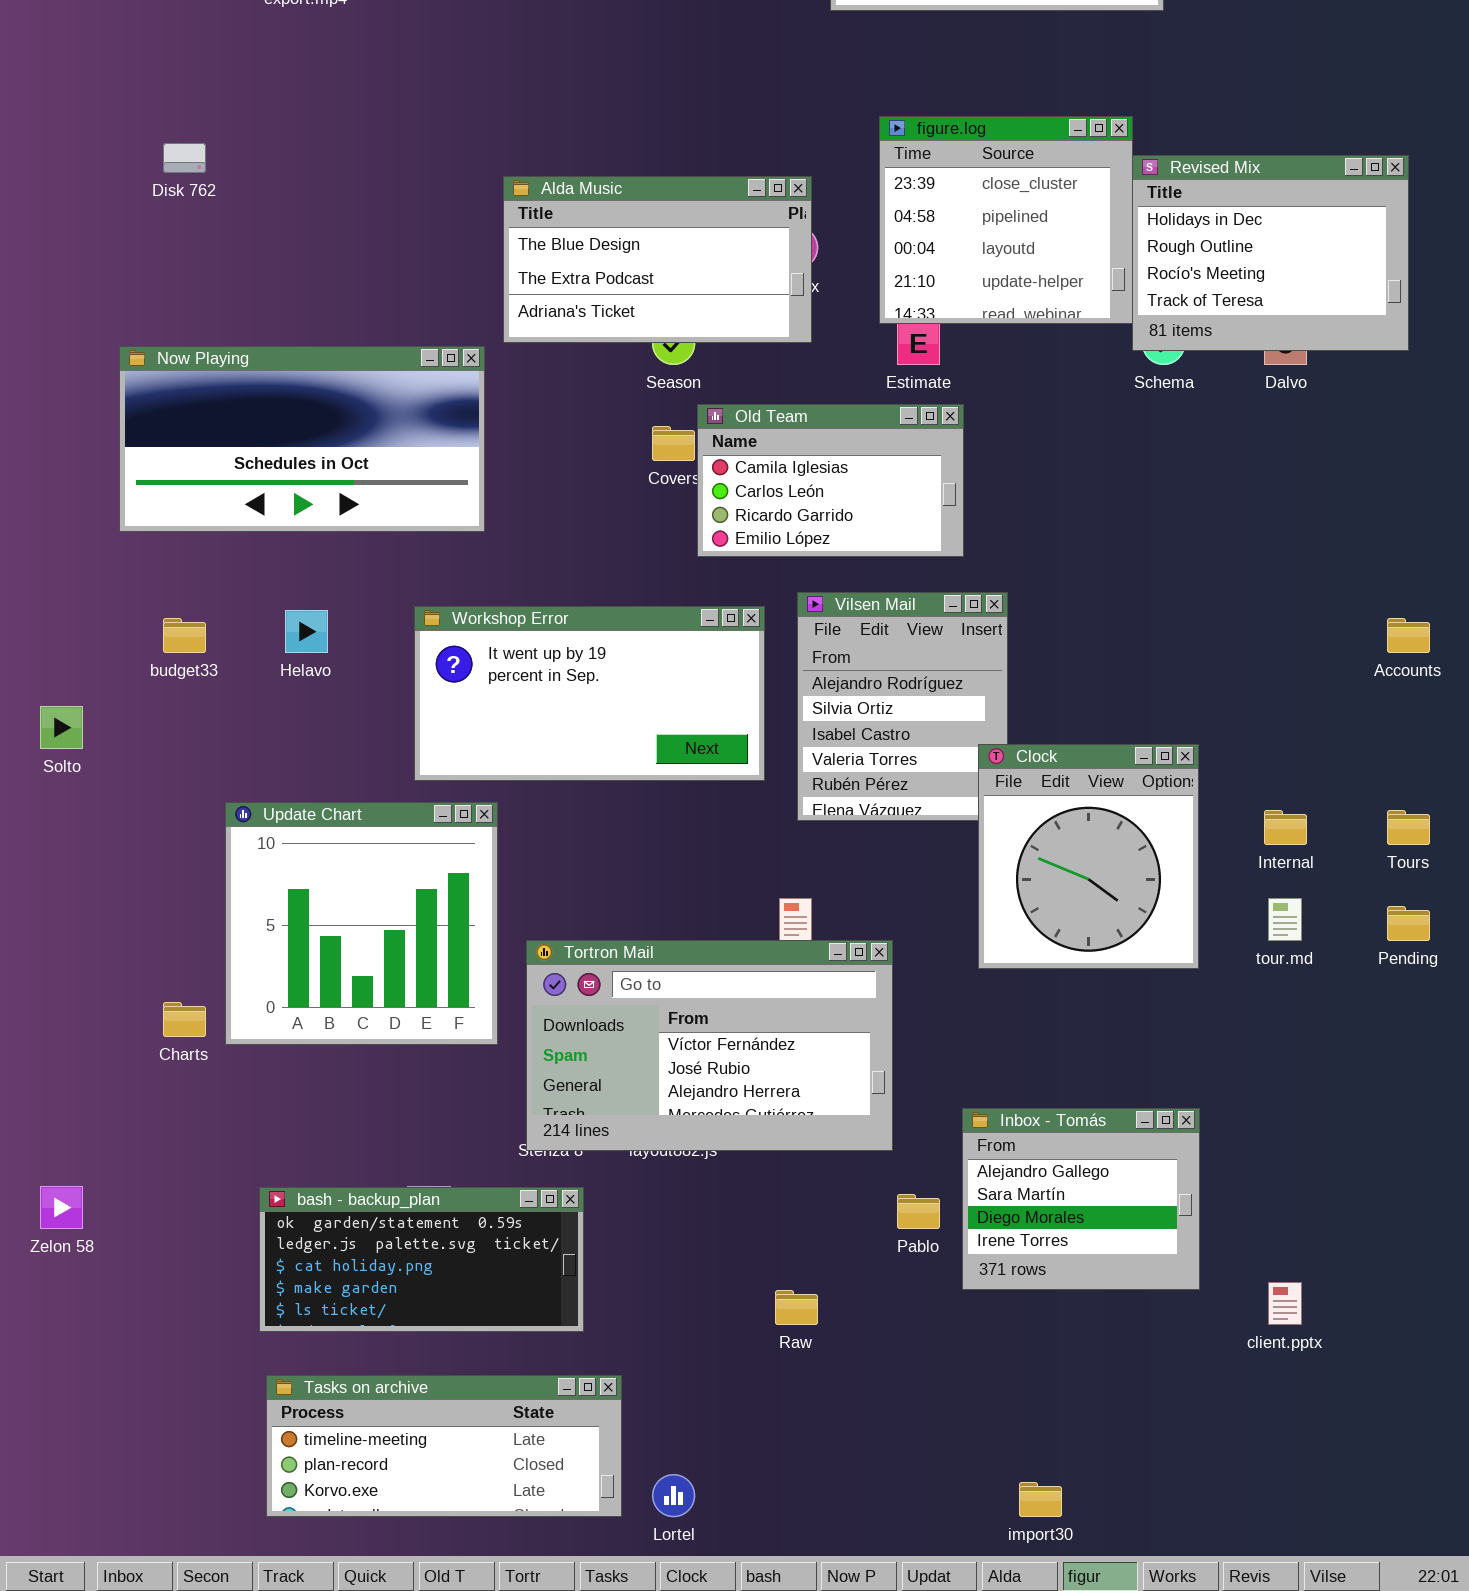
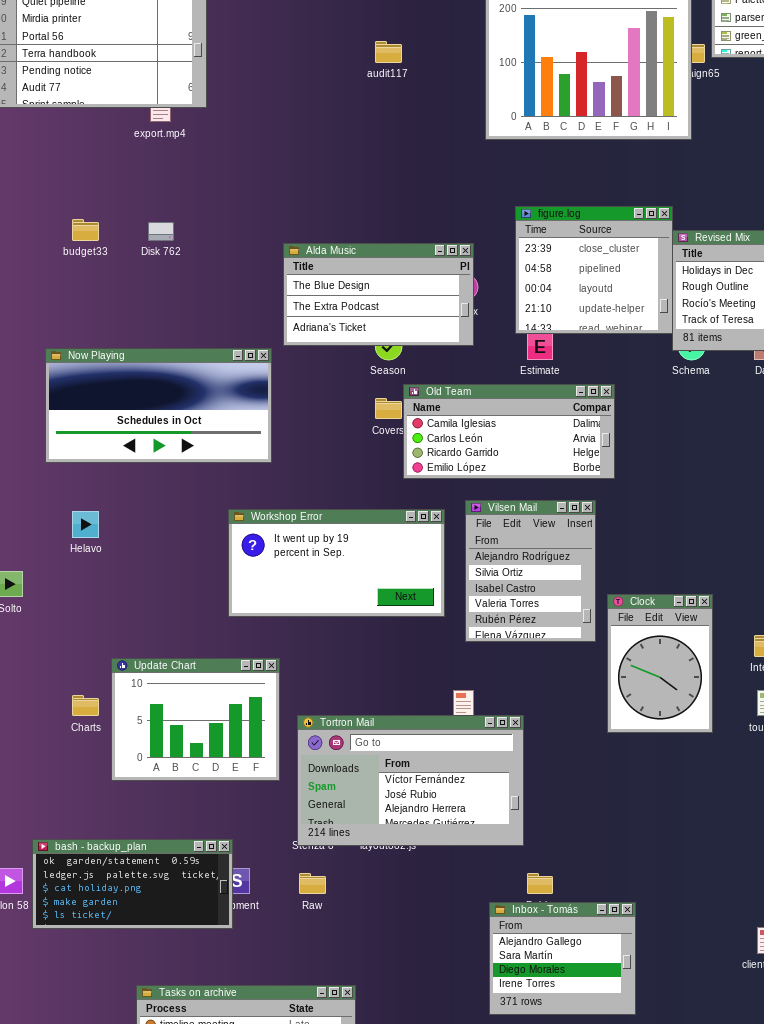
Disk 762: [163,143,206,173] -> [148,222,174,241], moved
Old Team: [697,404,964,557] -> [403,384,615,479], resized
Helavo: [285,610,328,653] -> [72,511,99,538], moved
budget33: [163,618,206,653] -> [72,219,99,241], moved
Clock: [978,744,1199,969] -> [607,594,713,733], resized
Update Chart: [225,802,498,1045] -> [111,658,280,781], resized
Charts: [163,1002,206,1037] -> [72,695,99,716], moved
Inbox - Tomás: [962,1108,1200,1290] -> [489,902,636,1015], moved
bash - backup_plan: [259,1187,584,1332] -> [32,839,233,929], moved
Raw: [775,1290,818,1325] -> [299,873,326,894], moved

